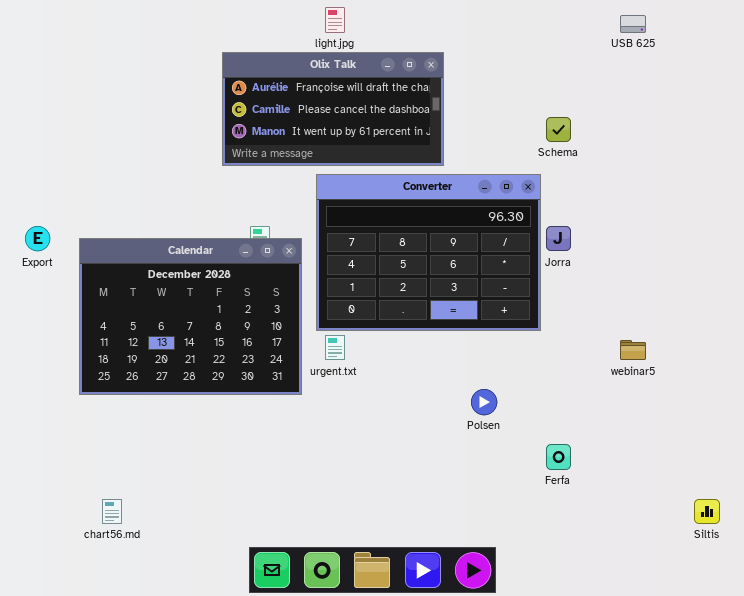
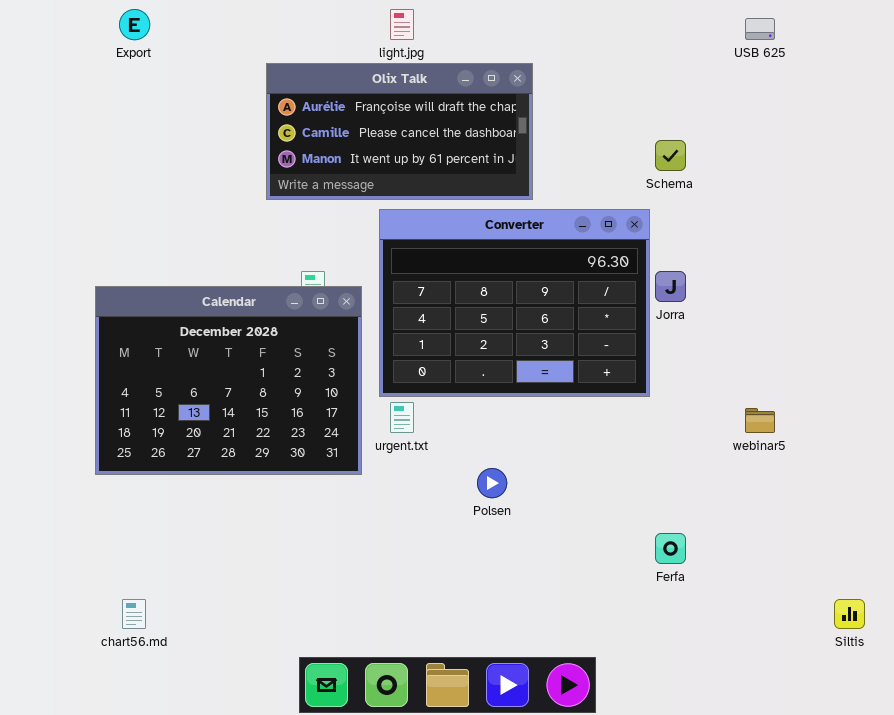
Export: [25,226,50,251] -> [119,9,150,40], moved
Polsen: [471,389,497,415] -> [477,468,507,498], moved

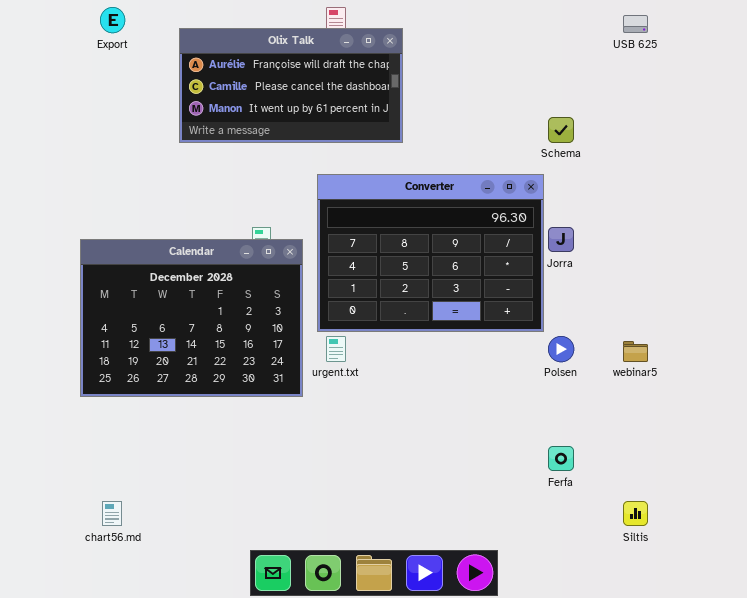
Olix Talk: [266,63,533,200] -> [179,28,403,143], moved
Polsen: [477,468,507,498] -> [548,336,574,362], moved
Siltis: [834,599,865,629] -> [623,501,648,526], moved

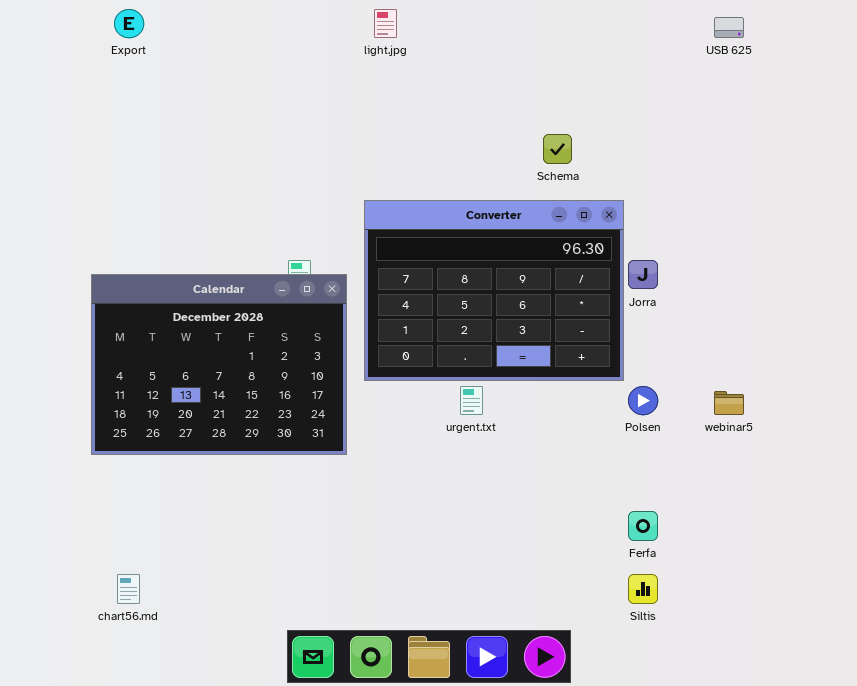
Olix Talk: [179,28,403,143] -> none, closed
Schema: [548,117,574,143] -> [543,134,572,164], moved
urgent.txt: [326,336,346,362] -> [460,386,483,415], moved
Siltis: [623,501,648,526] -> [628,574,658,604], moved

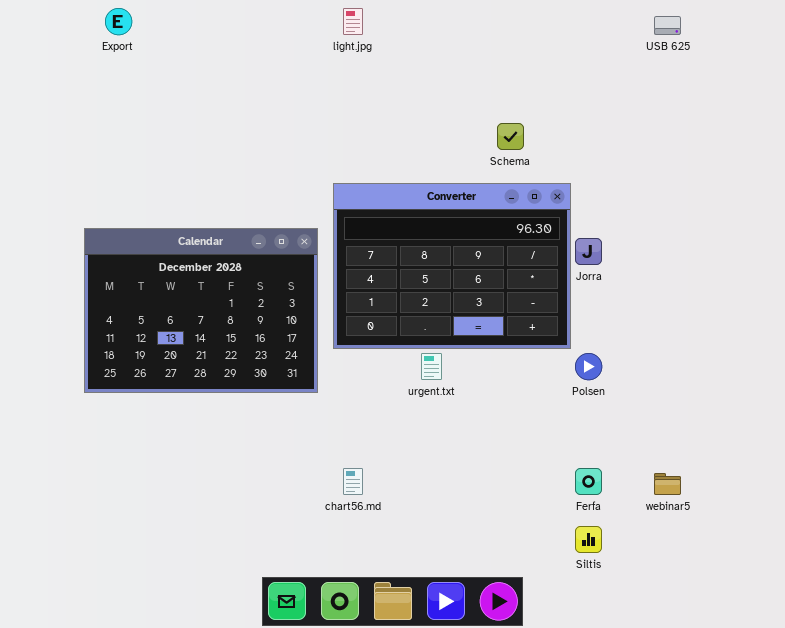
Calendar: [91,274,347,455] -> [84,228,318,393], moved
webinar5: [714,391,744,415] -> [654,473,681,495], moved
chart56.md: [117,574,140,604] -> [343,468,363,495], moved

